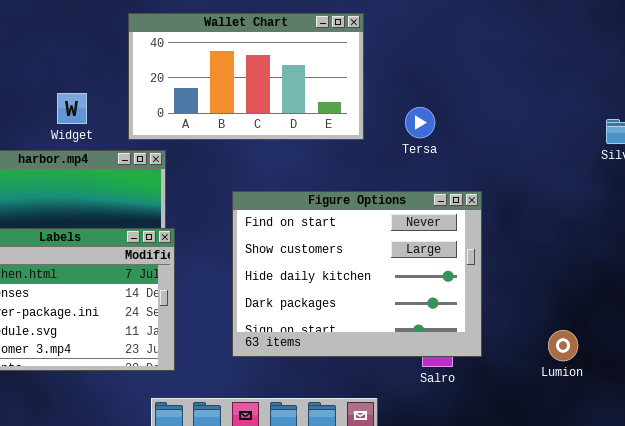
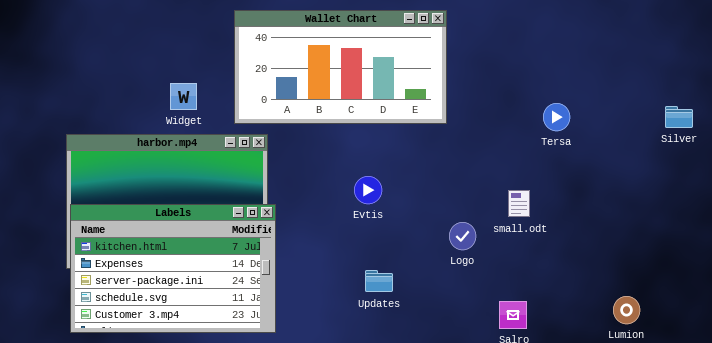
Tersa: [405,107,435,138] -> [543,103,570,131], moved
Figure Options: [232,191,482,357] -> none, closed

